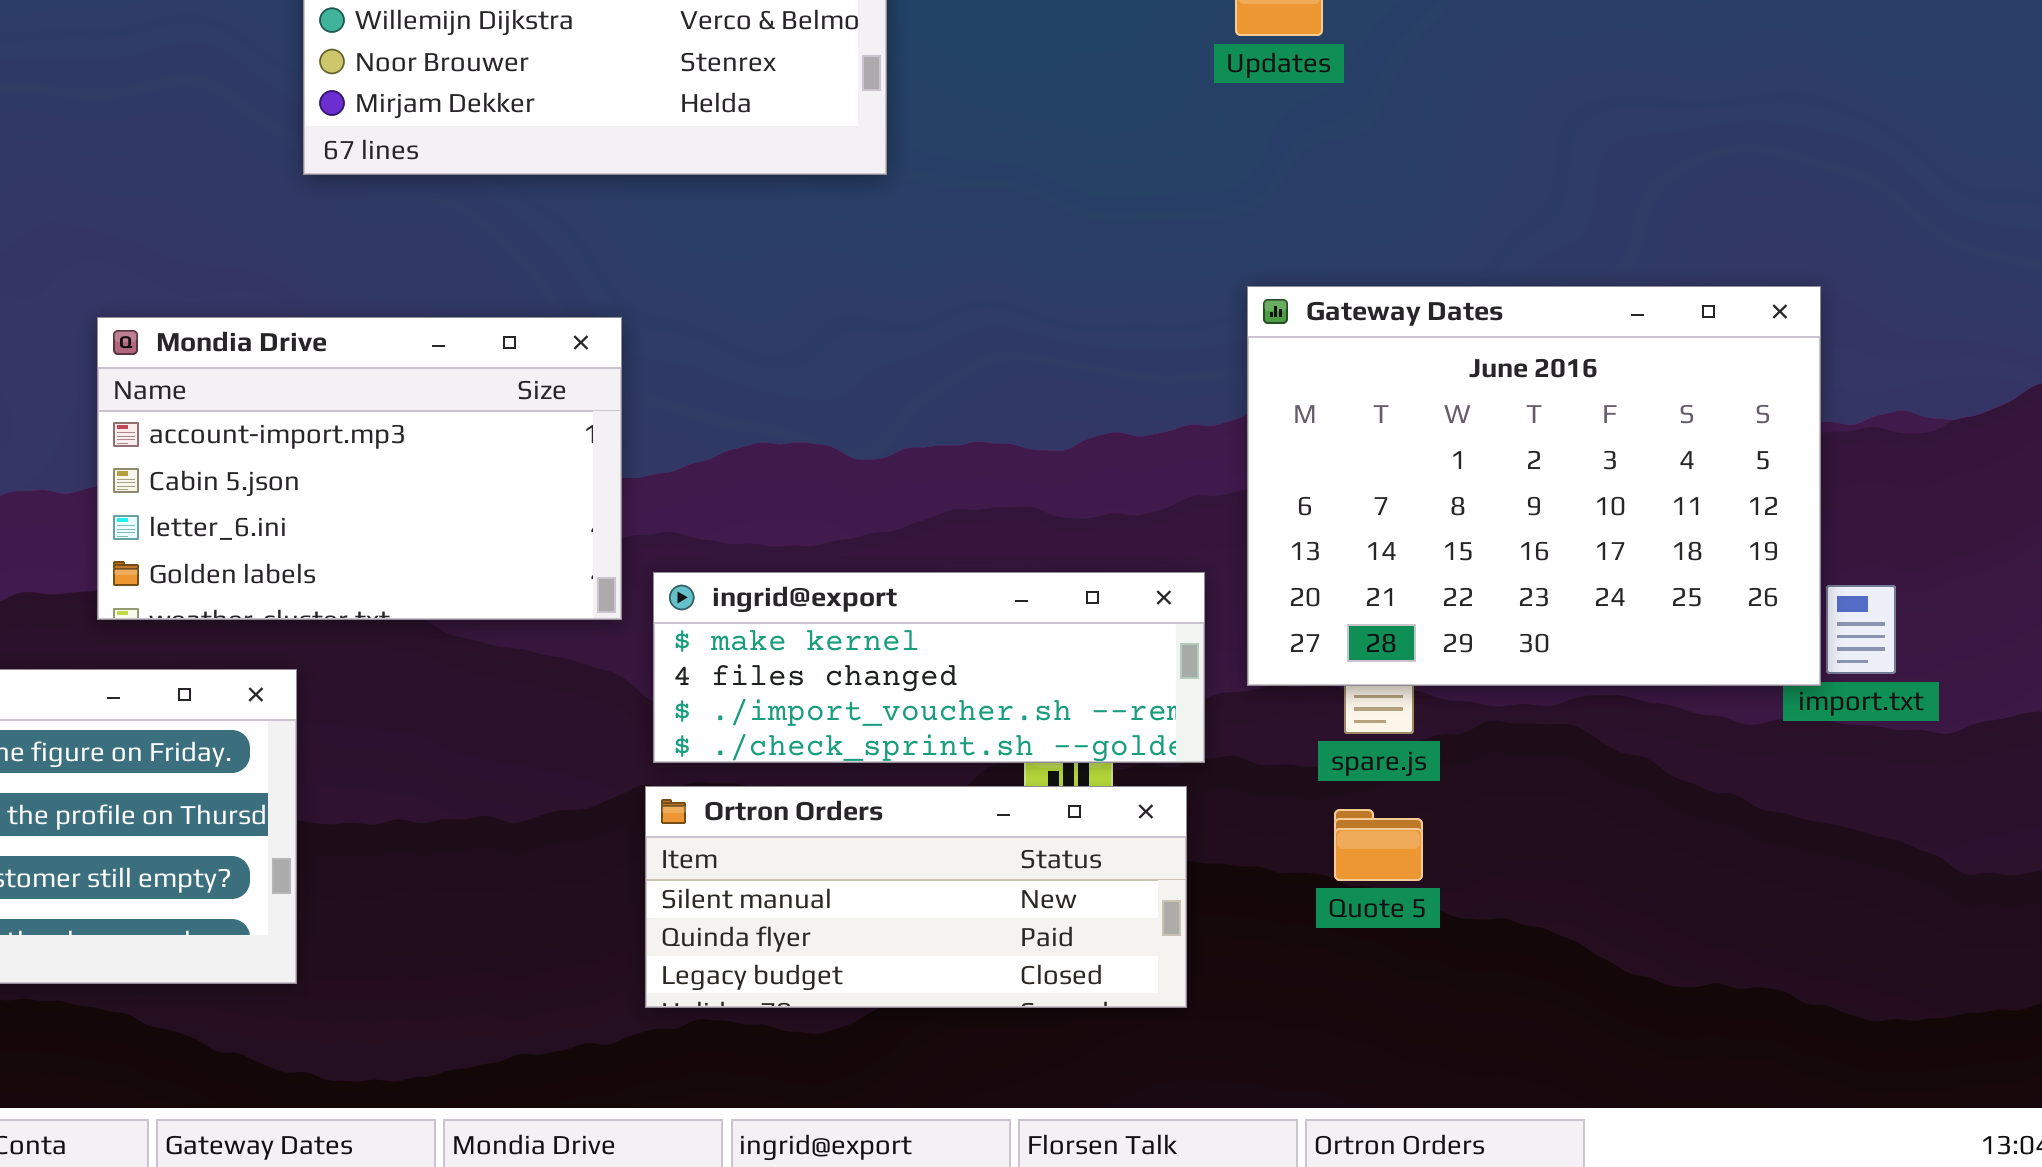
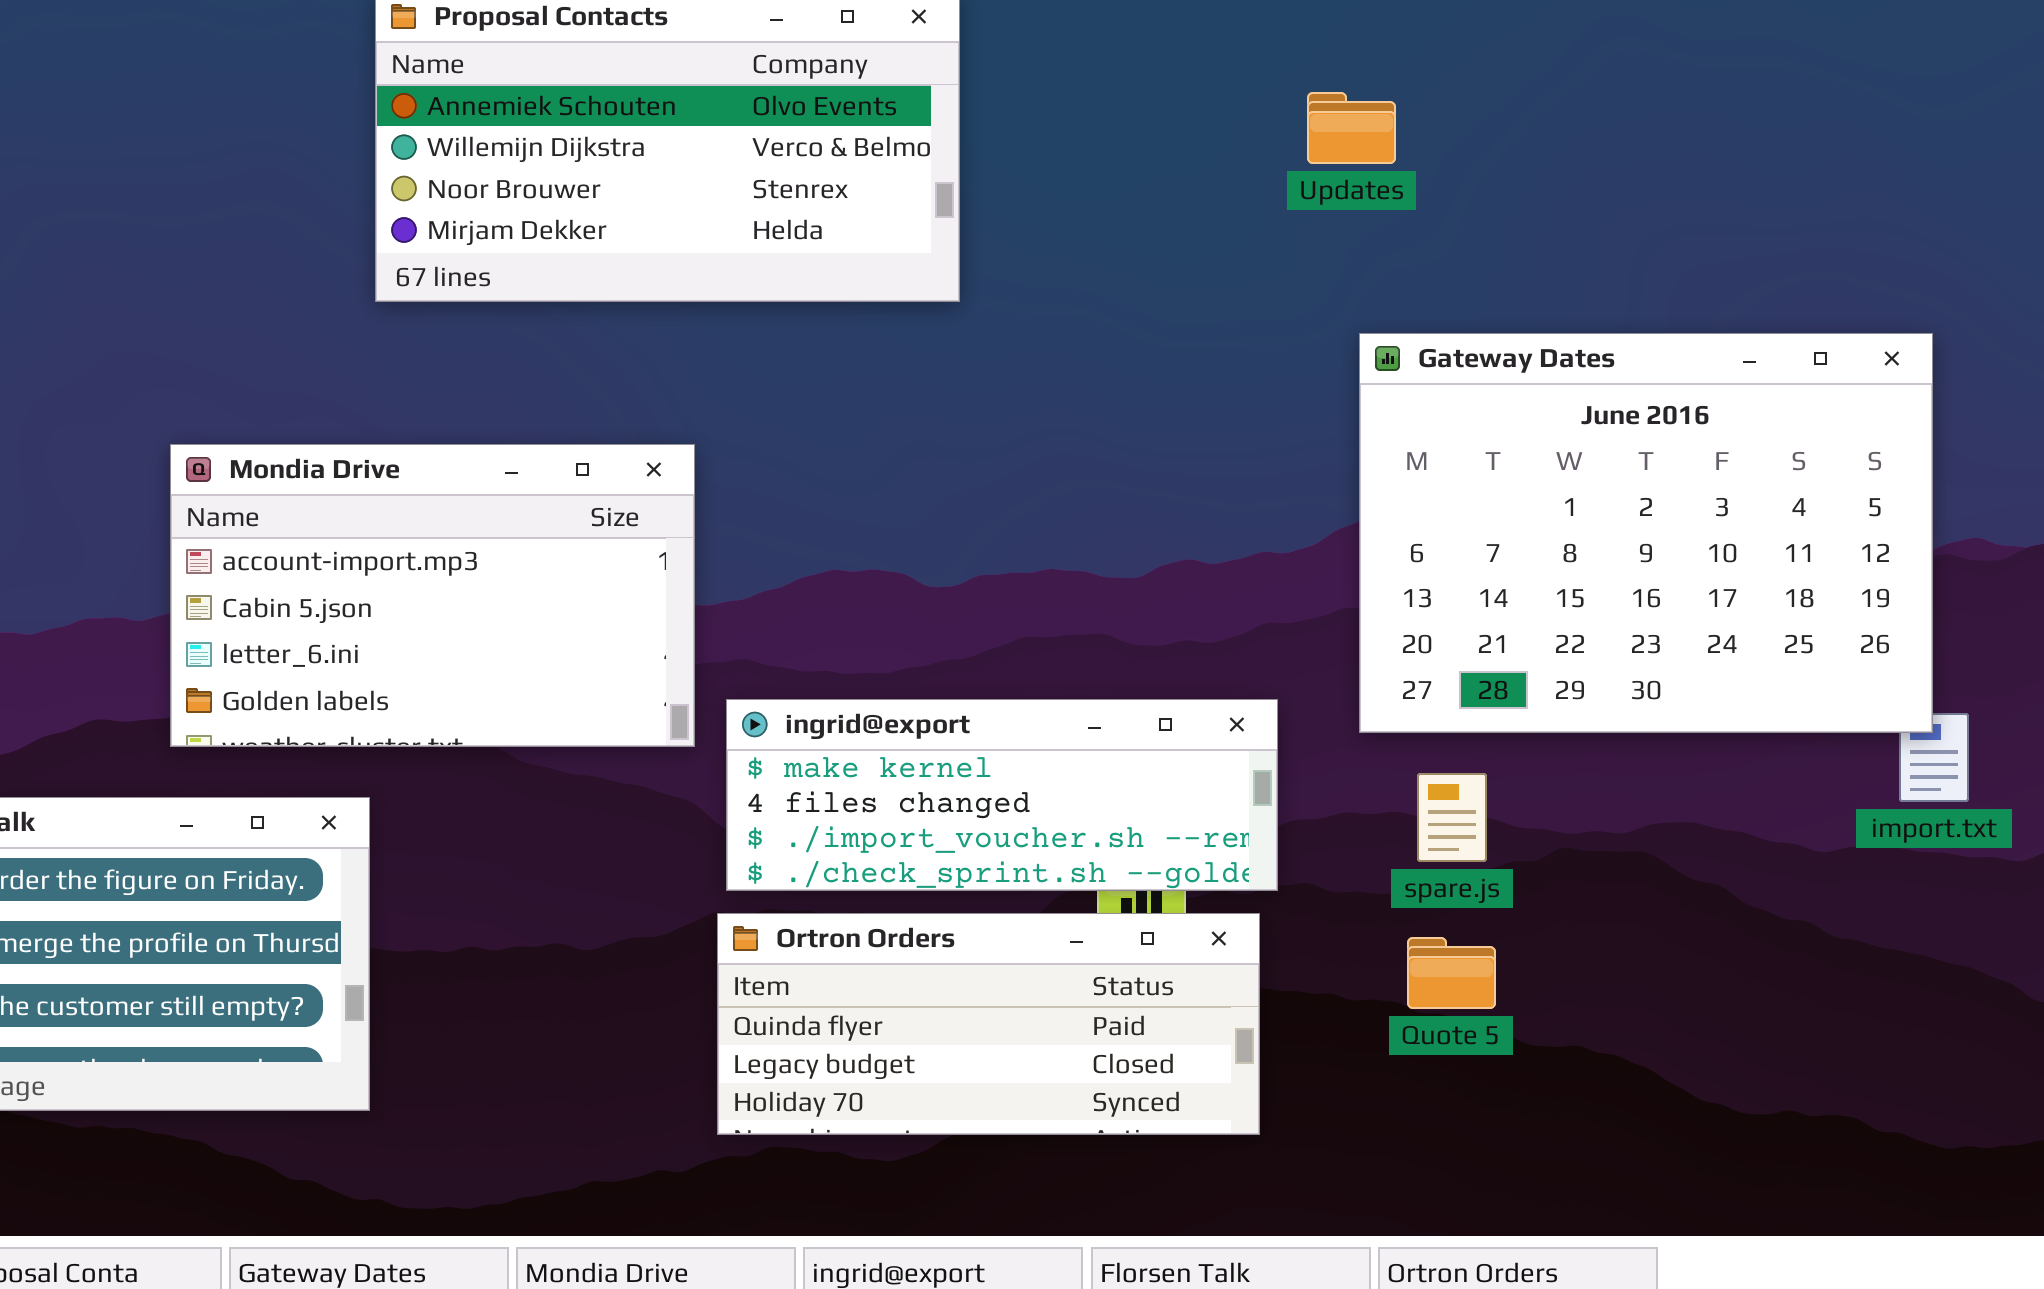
Gateway Dates: [1247,286,1821,686] -> [1359,333,1933,733], moved
Ortron Orders: [645,786,1187,1008] -> [717,913,1260,1135], scrolled down 1 row

